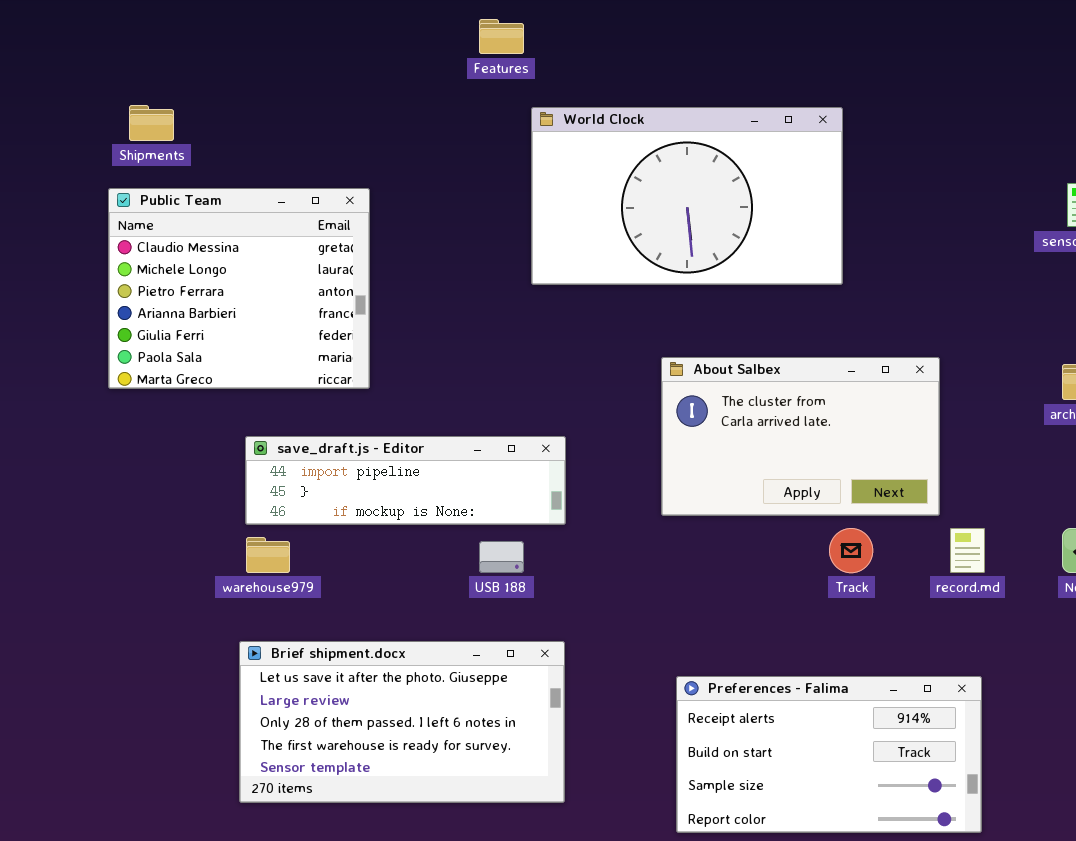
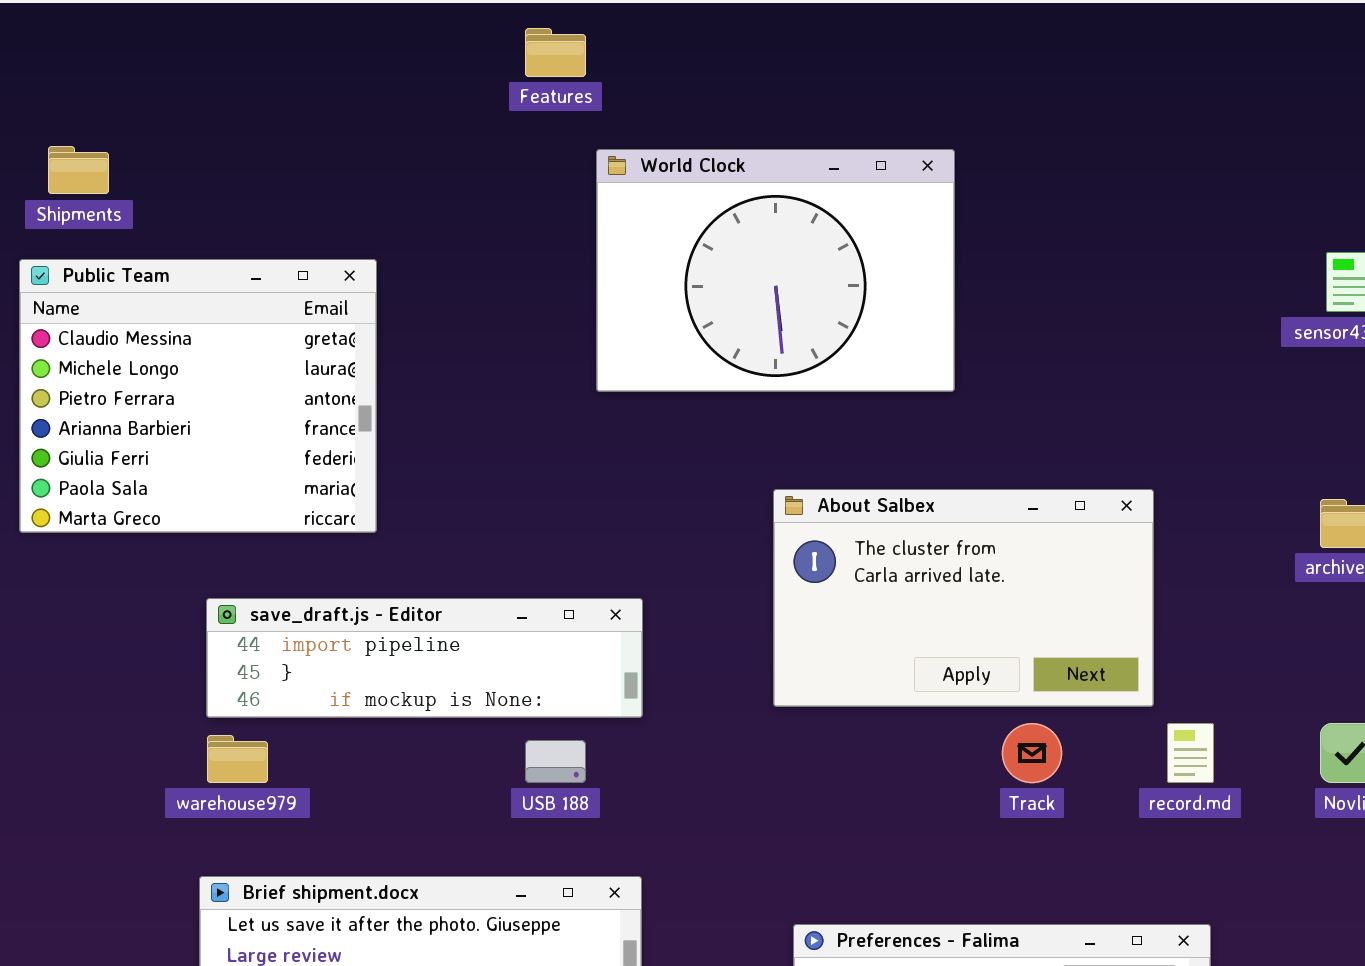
World Clock: [531,107,843,285] -> [596,149,955,392], resized

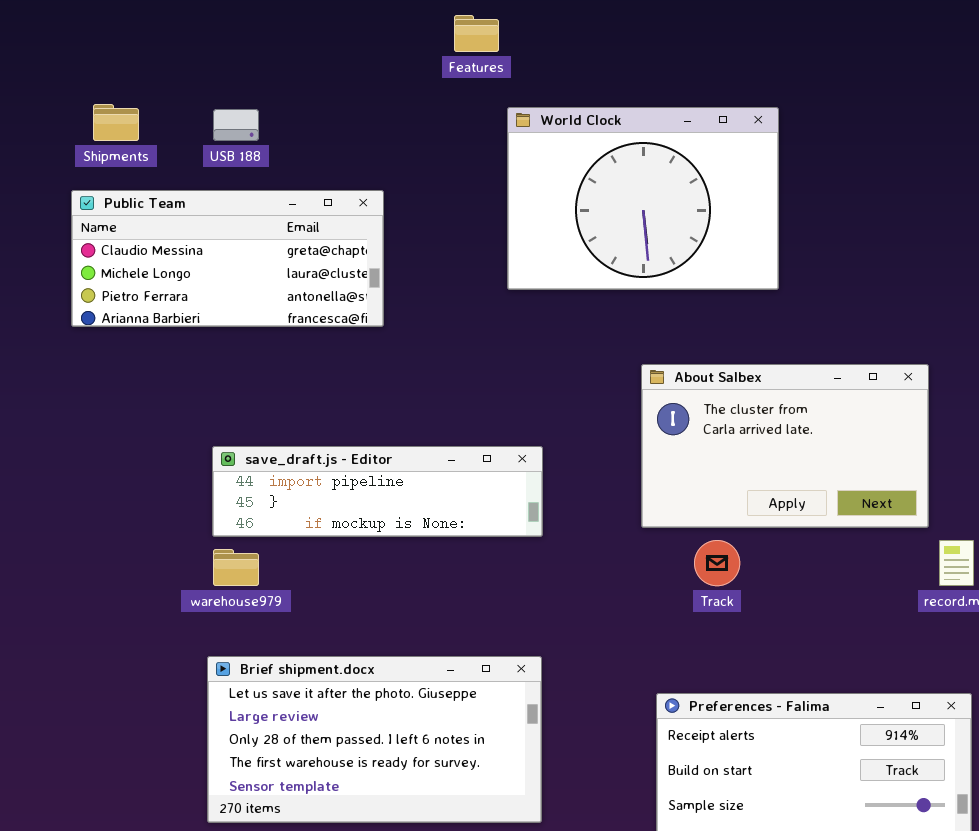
Public Team: [19,259,377,533] -> [71,190,384,327], resized
Track: [1002,723,1062,783] -> [694,540,740,586], moved
USB 188: [525,740,586,783] -> [213,109,259,141], moved

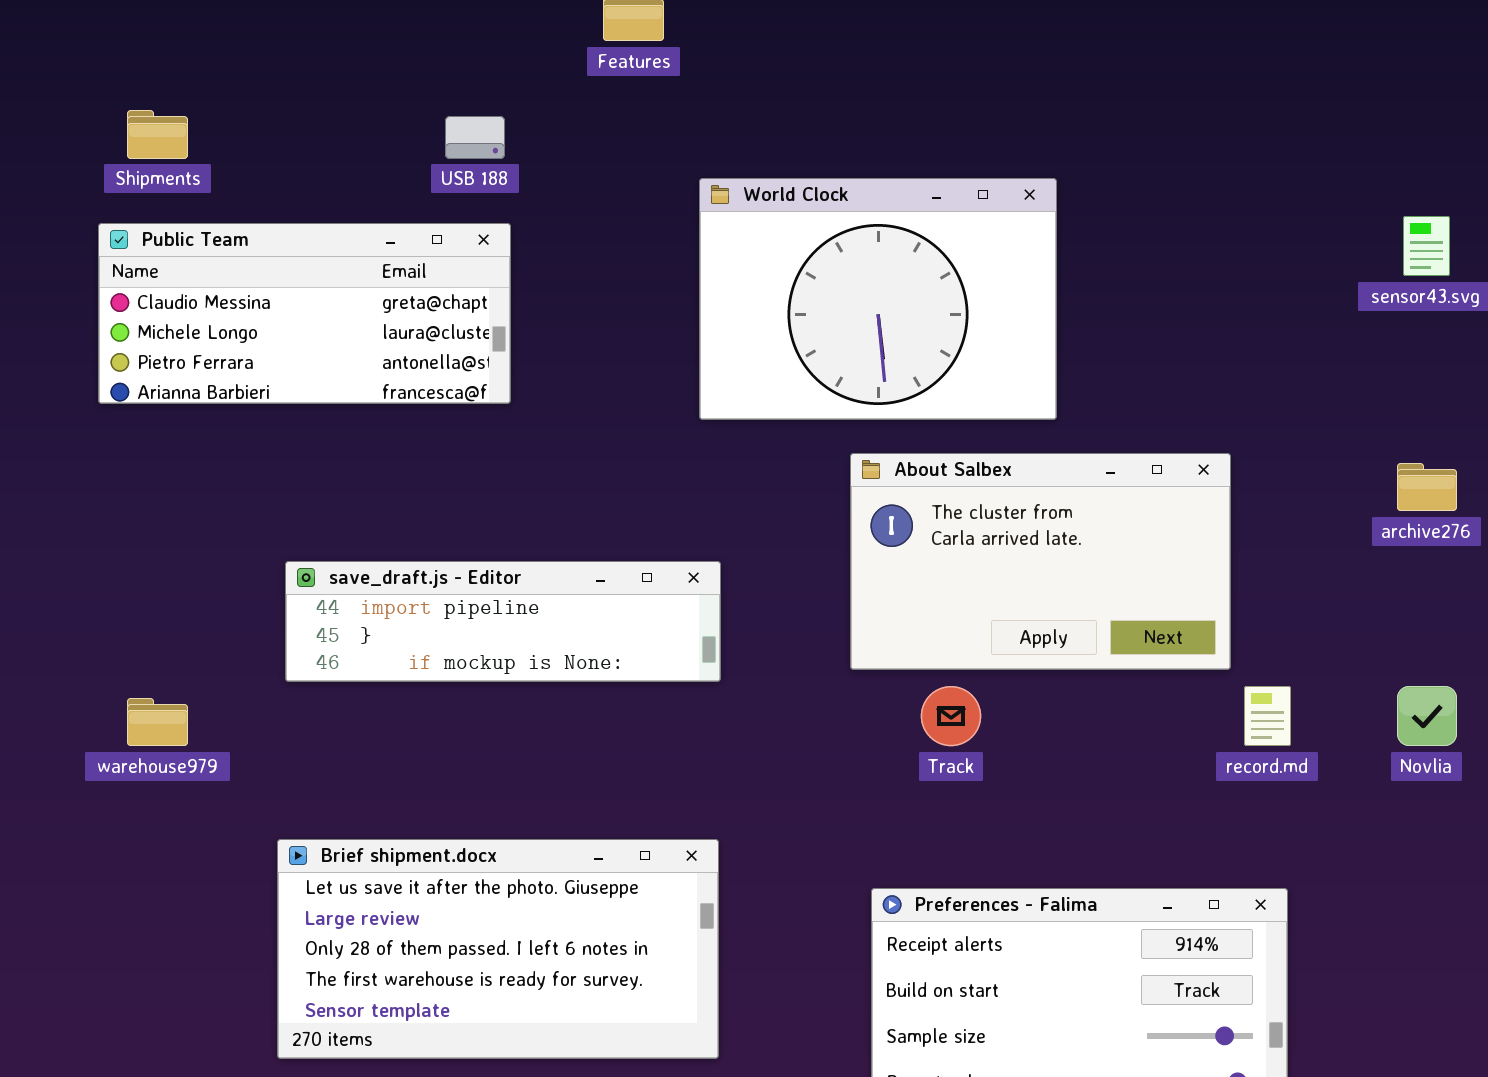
World Clock: [507,107,779,290] -> [699,178,1057,420], moved
USB 188: [213,109,259,141] -> [445,116,505,159], moved
warehouse979: [213,549,259,586] -> [127,698,188,746], moved

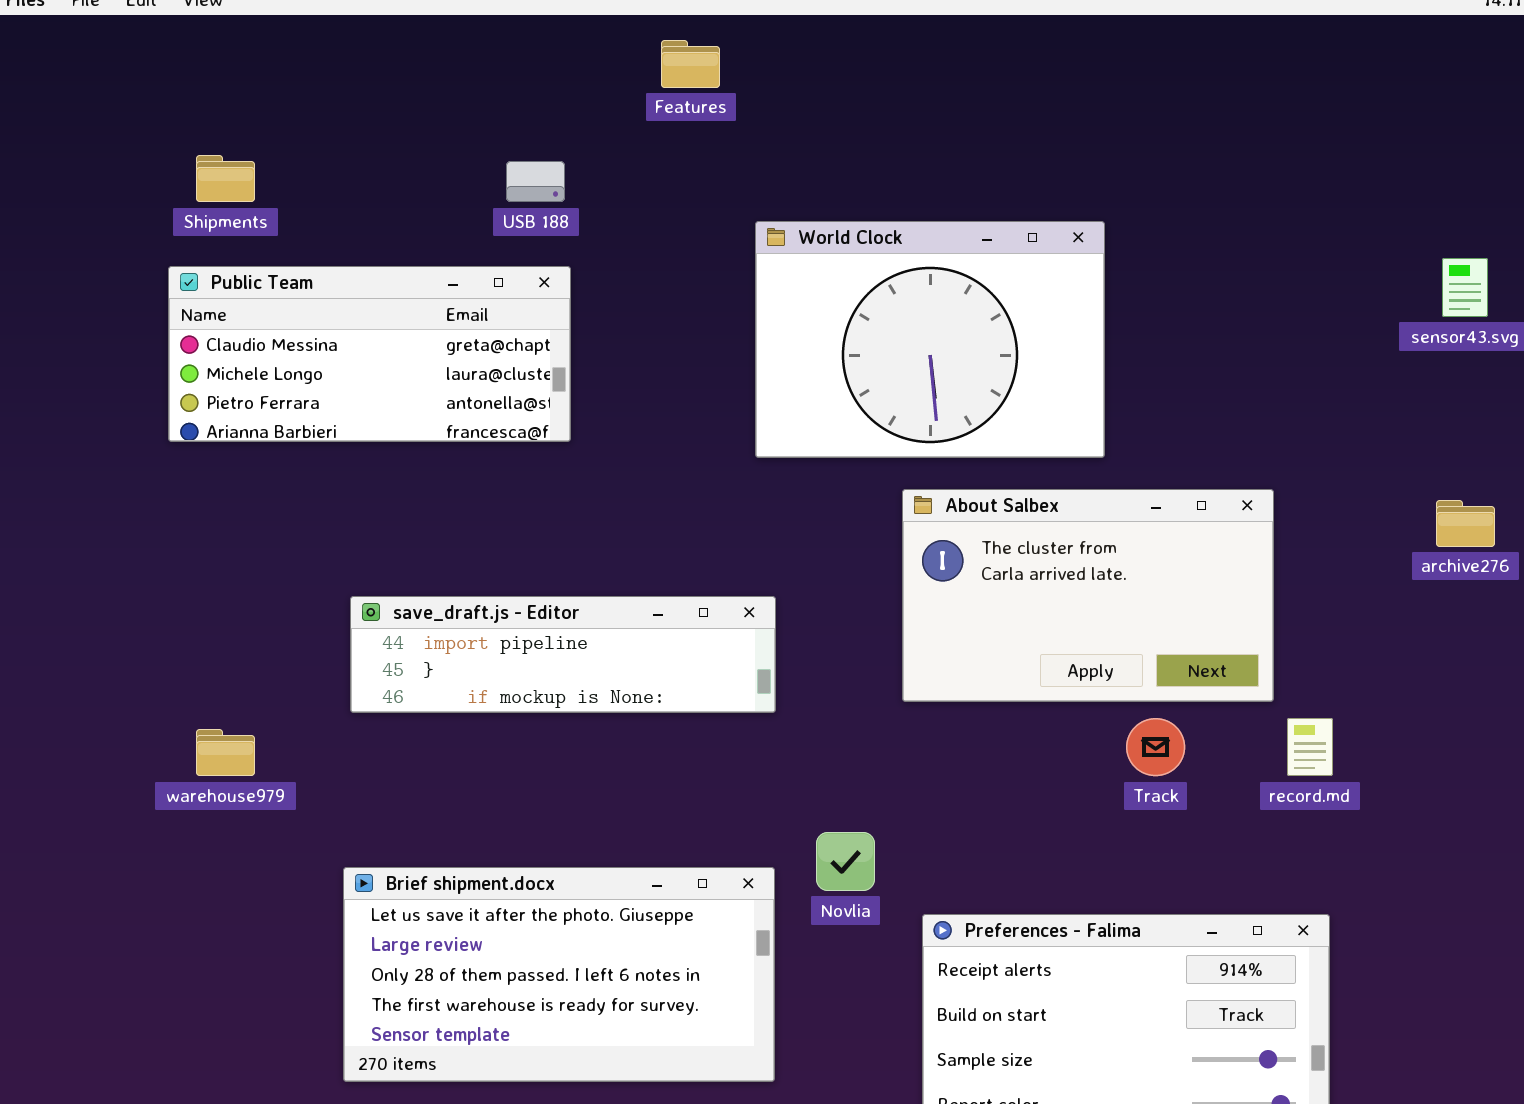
Track: [921,686,981,746] -> [1126,718,1185,776], moved
Novlia: [1397,686,1457,746] -> [816,832,875,891], moved

